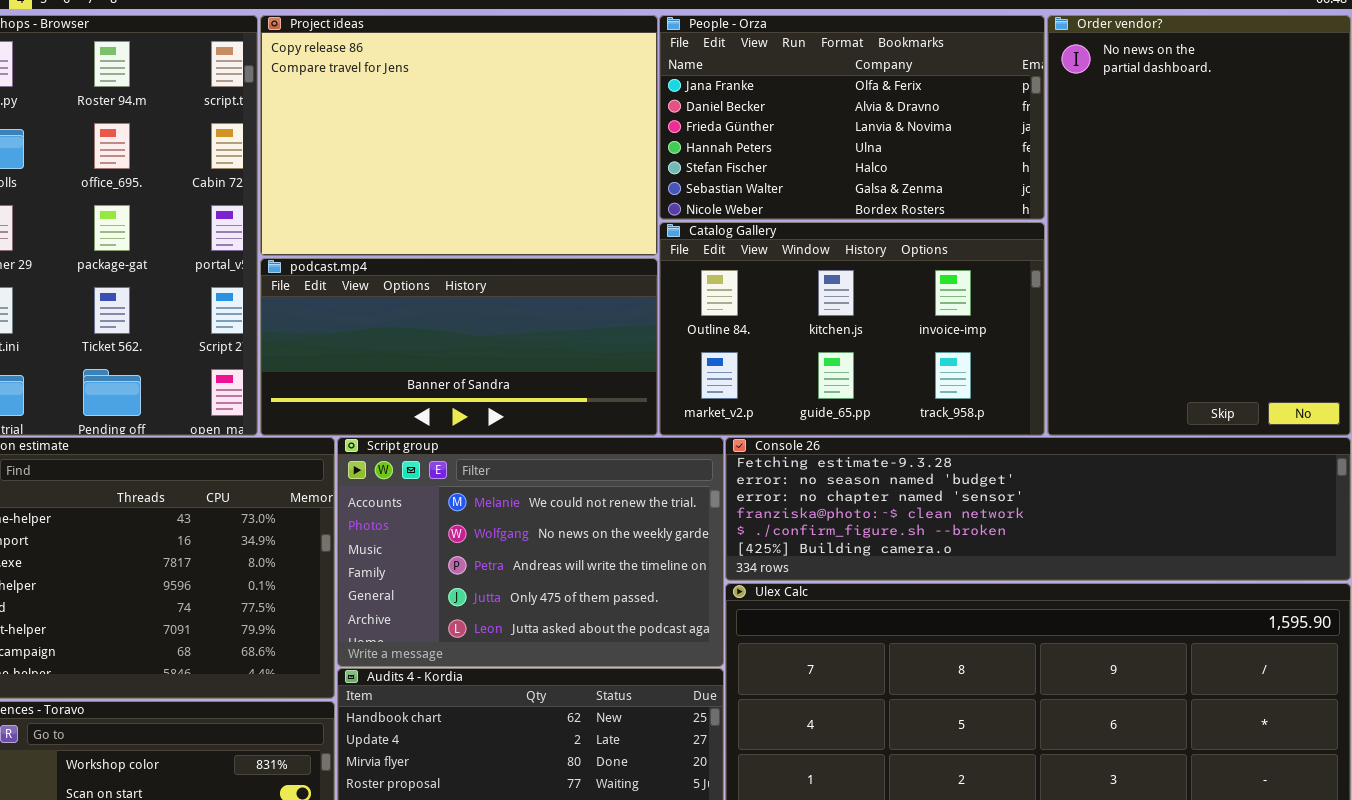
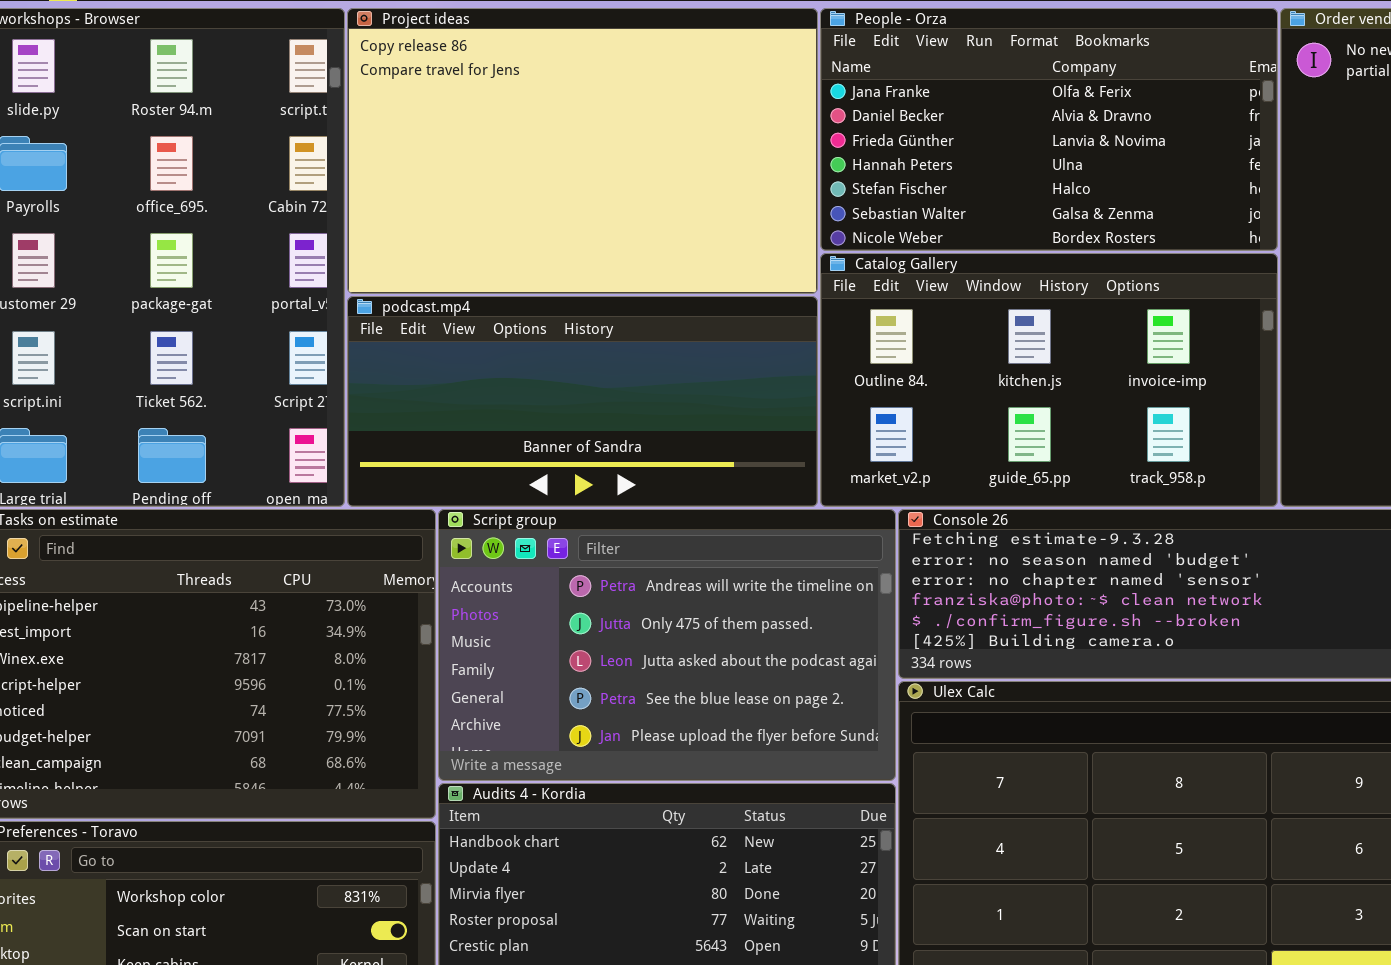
Script group: [337,437,724,667] -> [438,509,896,781], scrolled down 2 rows

